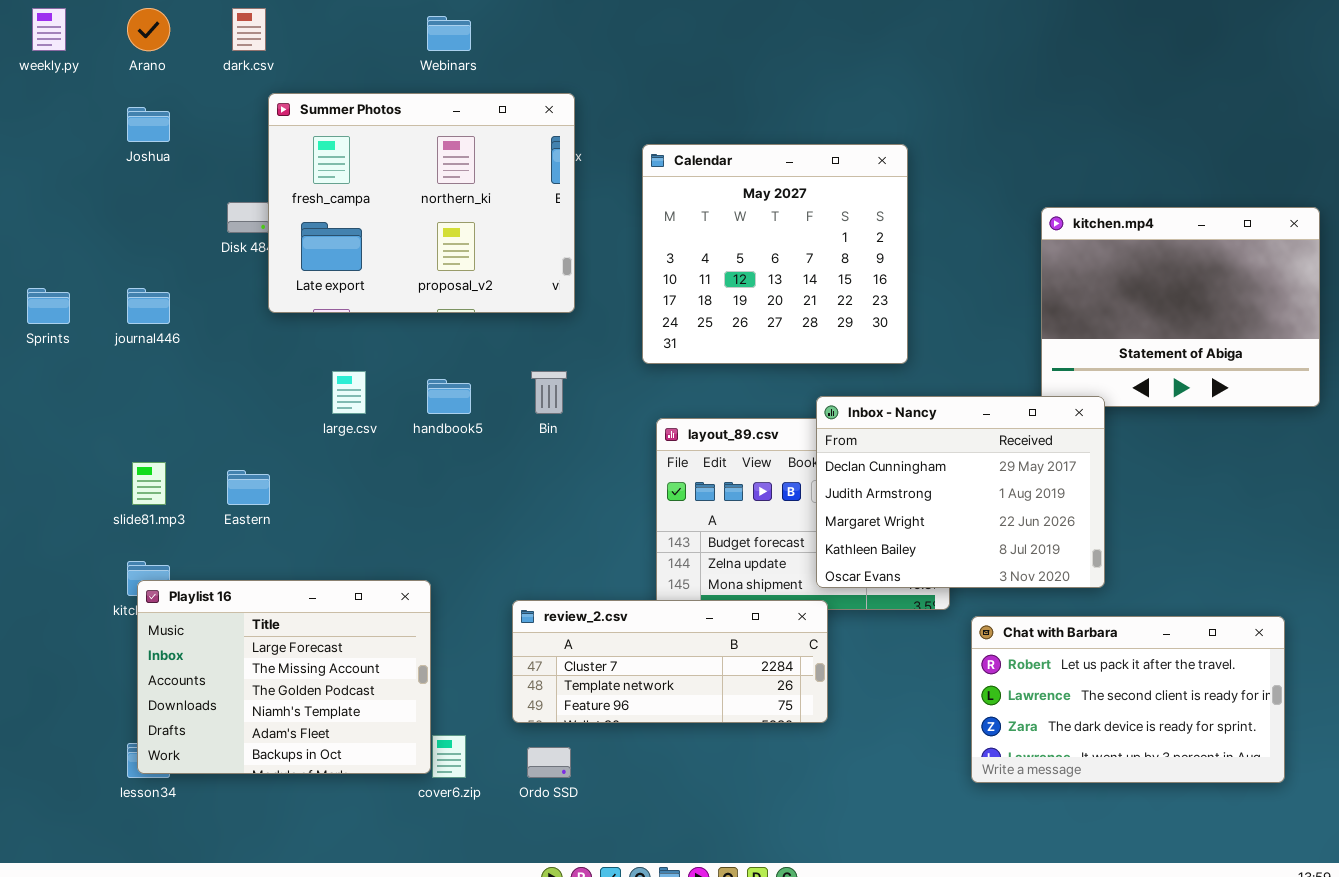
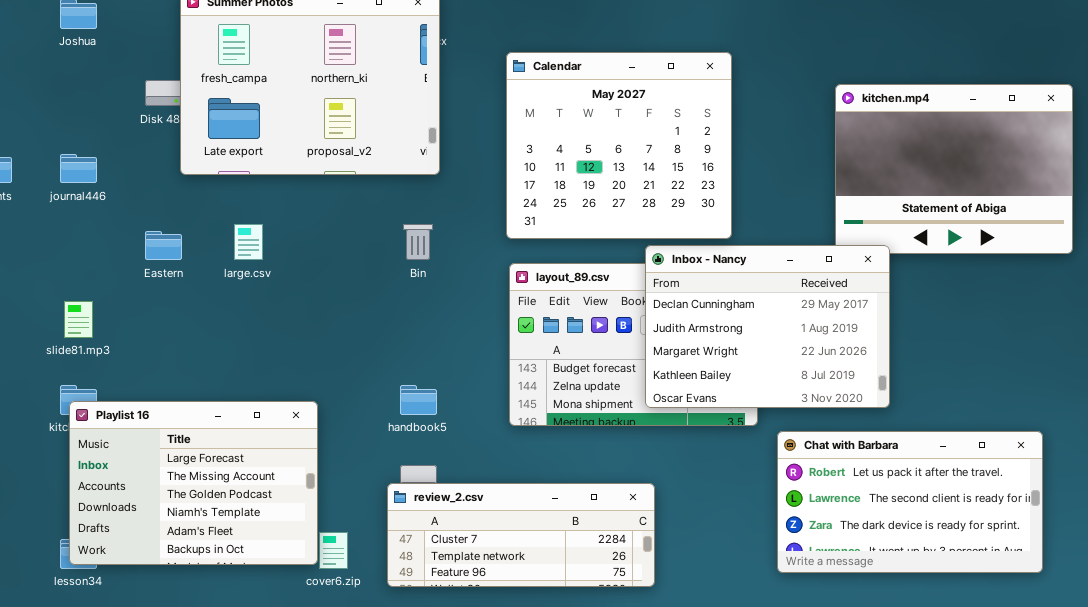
Calendar: [642,144,908,364] -> [506,52,732,239], moved
handbook5: [427,379,471,414] -> [400,385,437,415], moved
Eastern: [227,470,270,505] -> [145,231,182,260], moved
review_2.csv: [512,600,828,723] -> [387,483,655,587], moved

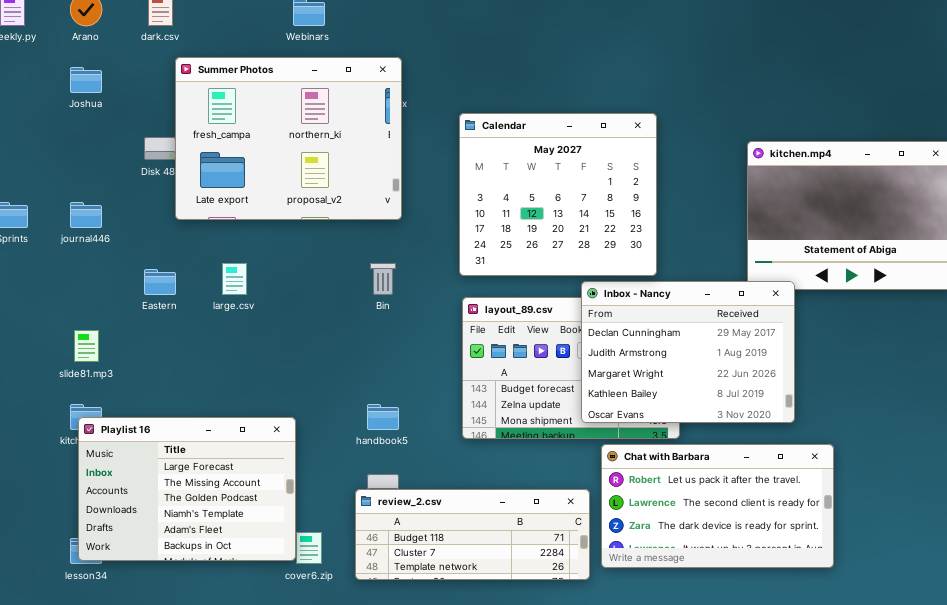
Chat with Barbara: [777,431,1043,573] -> [601,444,834,568], moved
review_2.csv: [387,483,655,587] -> [355,489,590,580], scrolled up 1 row

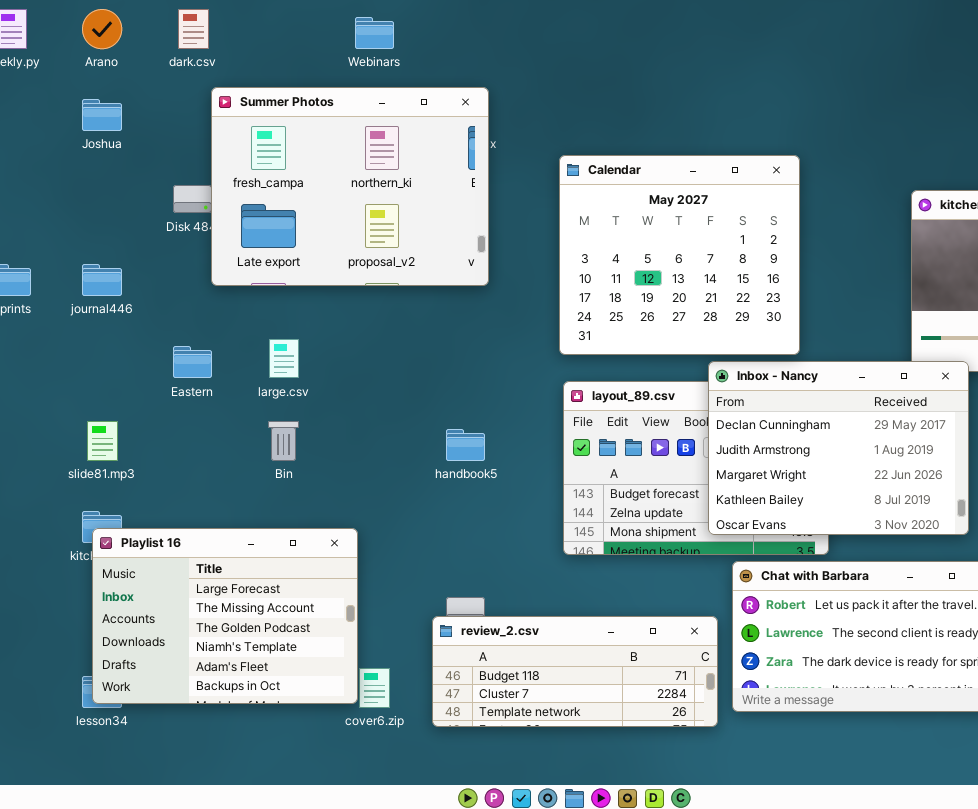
Bin: [370,263,396,295] -> [268,421,299,461], moved
handbook5: [367,404,399,430] -> [446,429,485,461], moved

